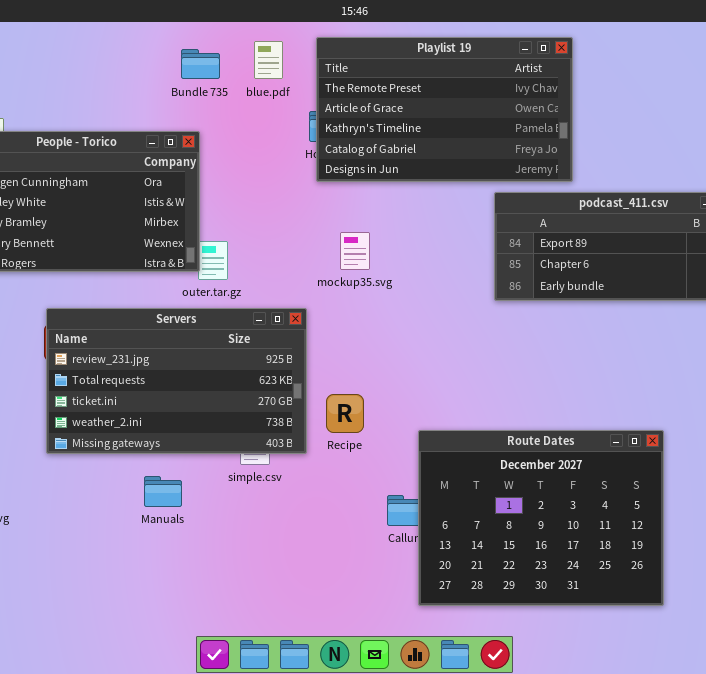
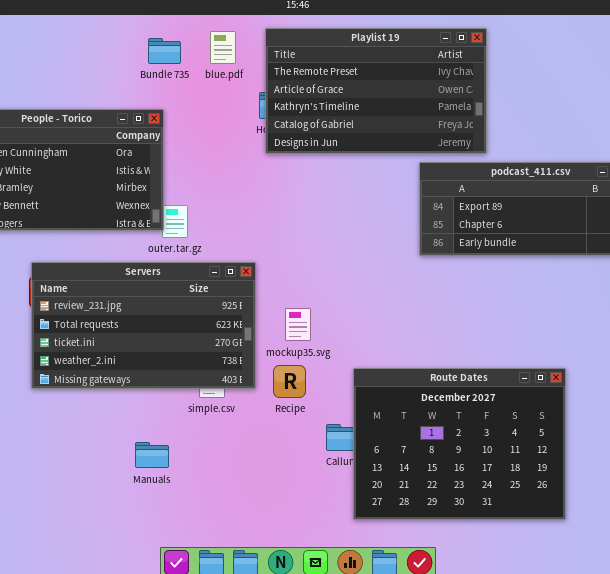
mockup35.svg: [340,232,370,270] -> [285,308,311,341], moved
Recipe: [326,394,364,433] -> [273,365,306,398], moved
Manuals: [144,476,182,507] -> [135,442,169,468], moved

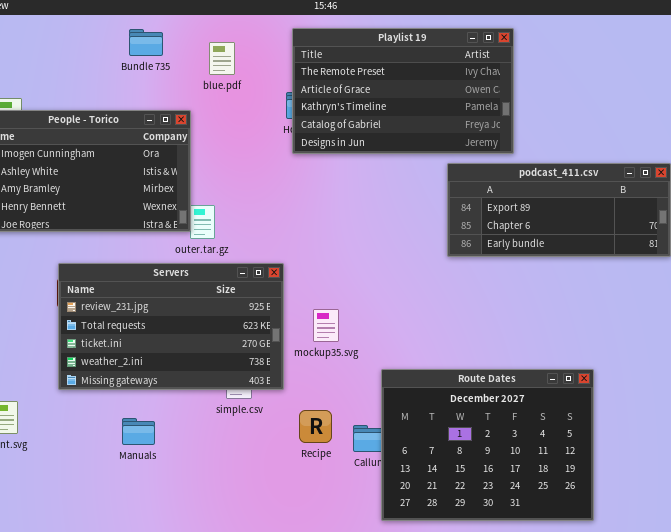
blue.pdf: [210,31,236,64] -> [209,42,235,75], moved
Bundle 735: [148,38,181,64] -> [129,29,163,56], moved
Recipe: [273,365,306,398] -> [299,410,332,443], moved
Manuals: [135,442,169,468] -> [122,418,155,445], moved

